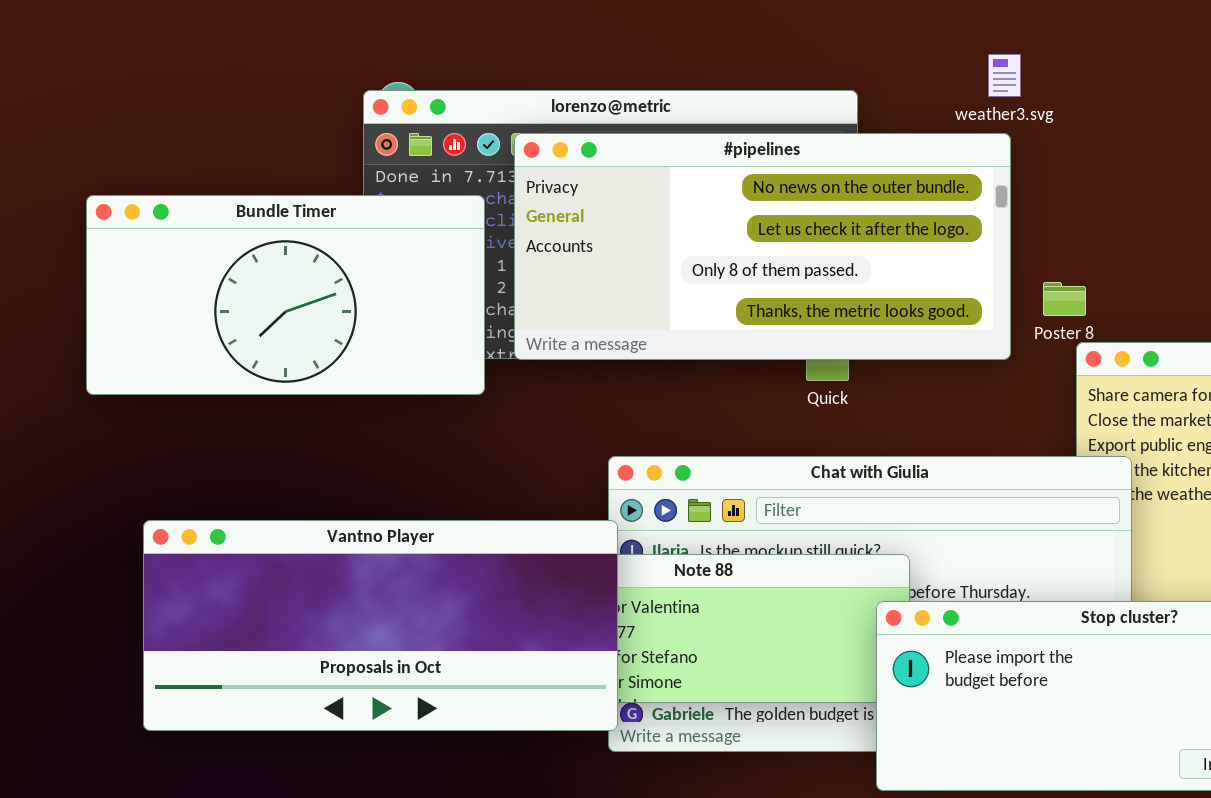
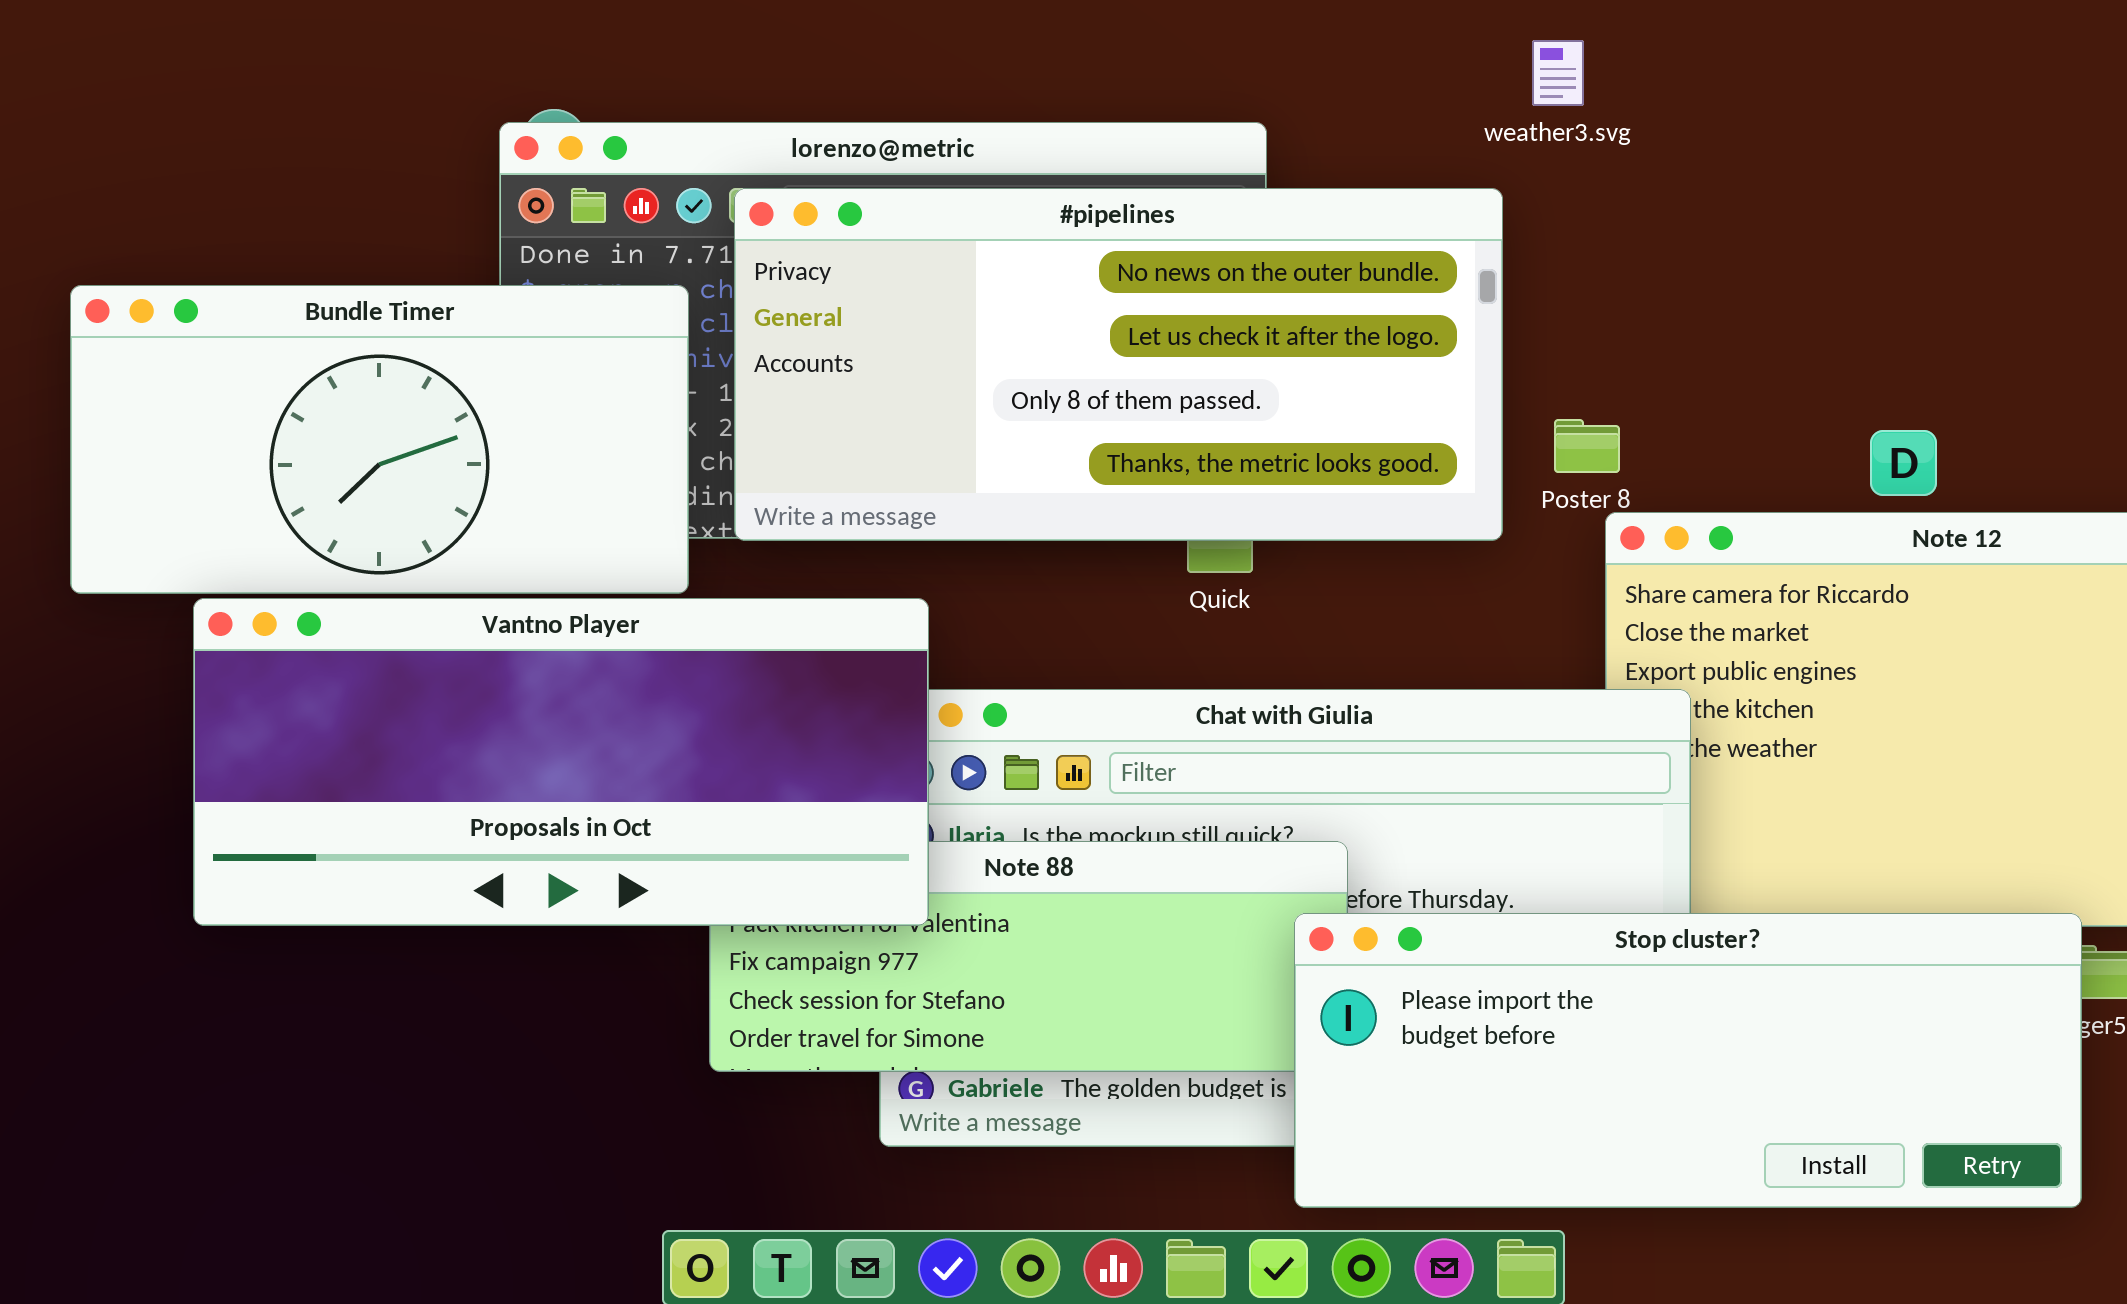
weather3.svg: [988,54,1021,97] -> [1532,40,1584,106], moved
Vantno Player: [143,520,618,731] -> [193,598,929,926], moved

